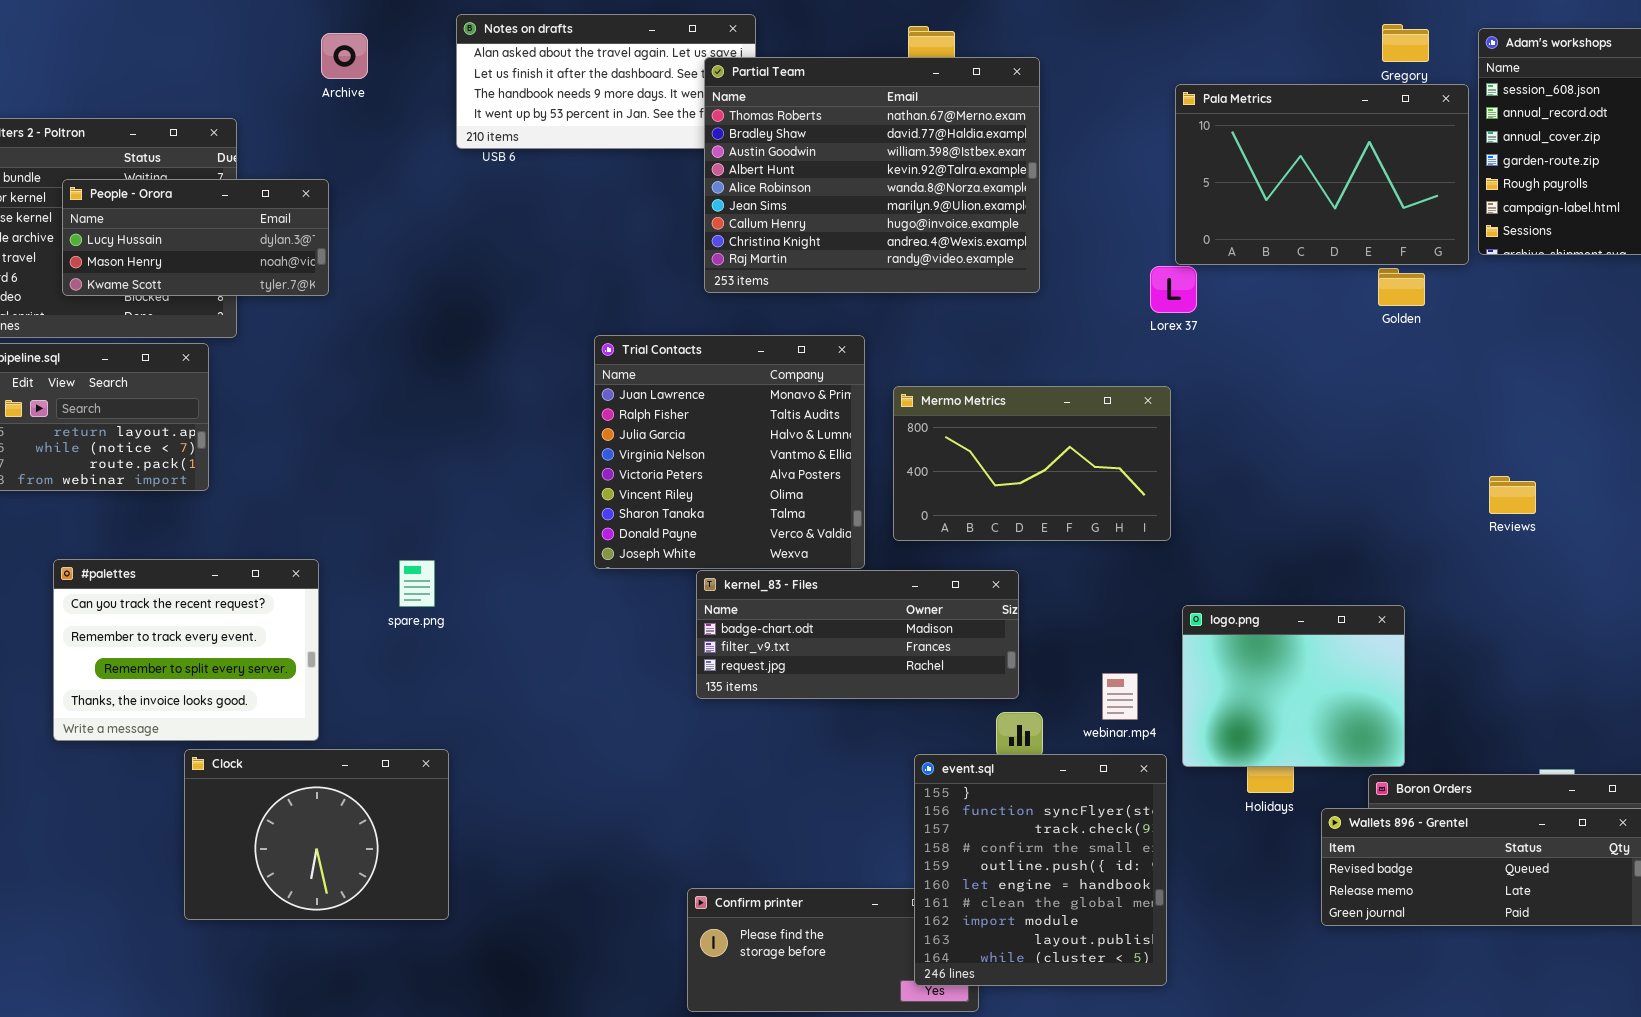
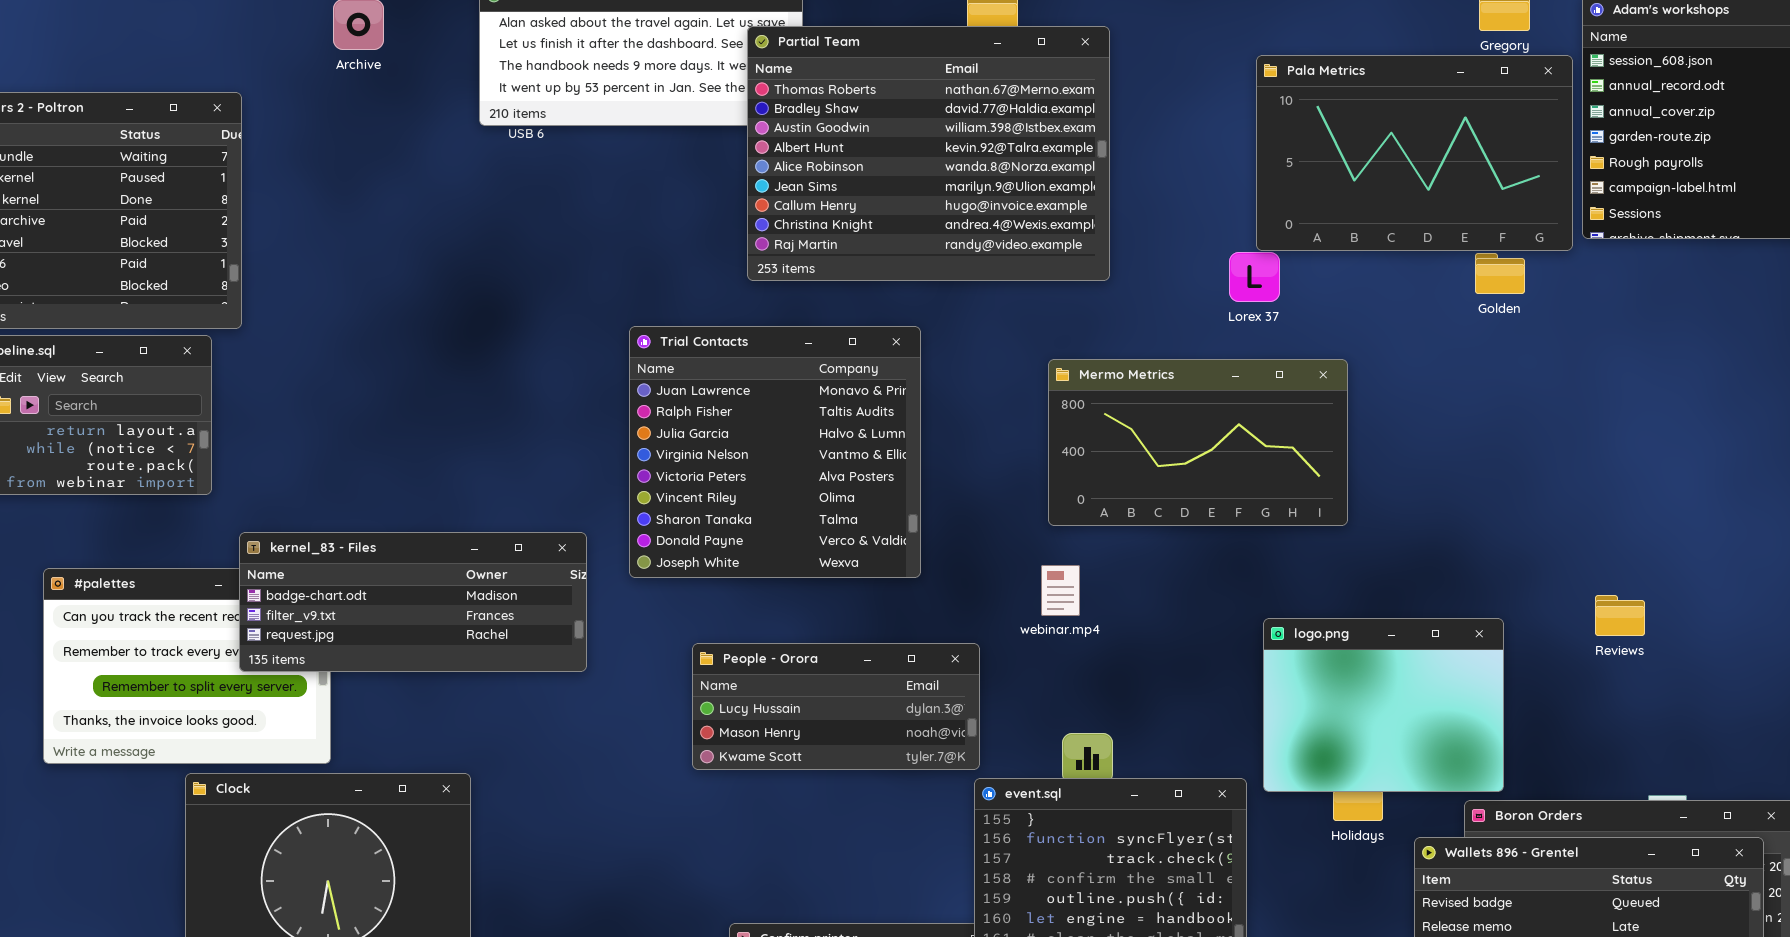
People - Orora: [62,179,329,296] -> [692,643,980,770], moved
Mermo Metrics: [893,386,1171,541] -> [1048,359,1348,526], moved
Reviews: [1489,476,1536,514] -> [1595,595,1645,636], moved
kernel_83 - Files: [696,570,1019,699] -> [239,532,587,672], moved
webinar.mp4: [1102,673,1138,720] -> [1041,565,1080,616], moved

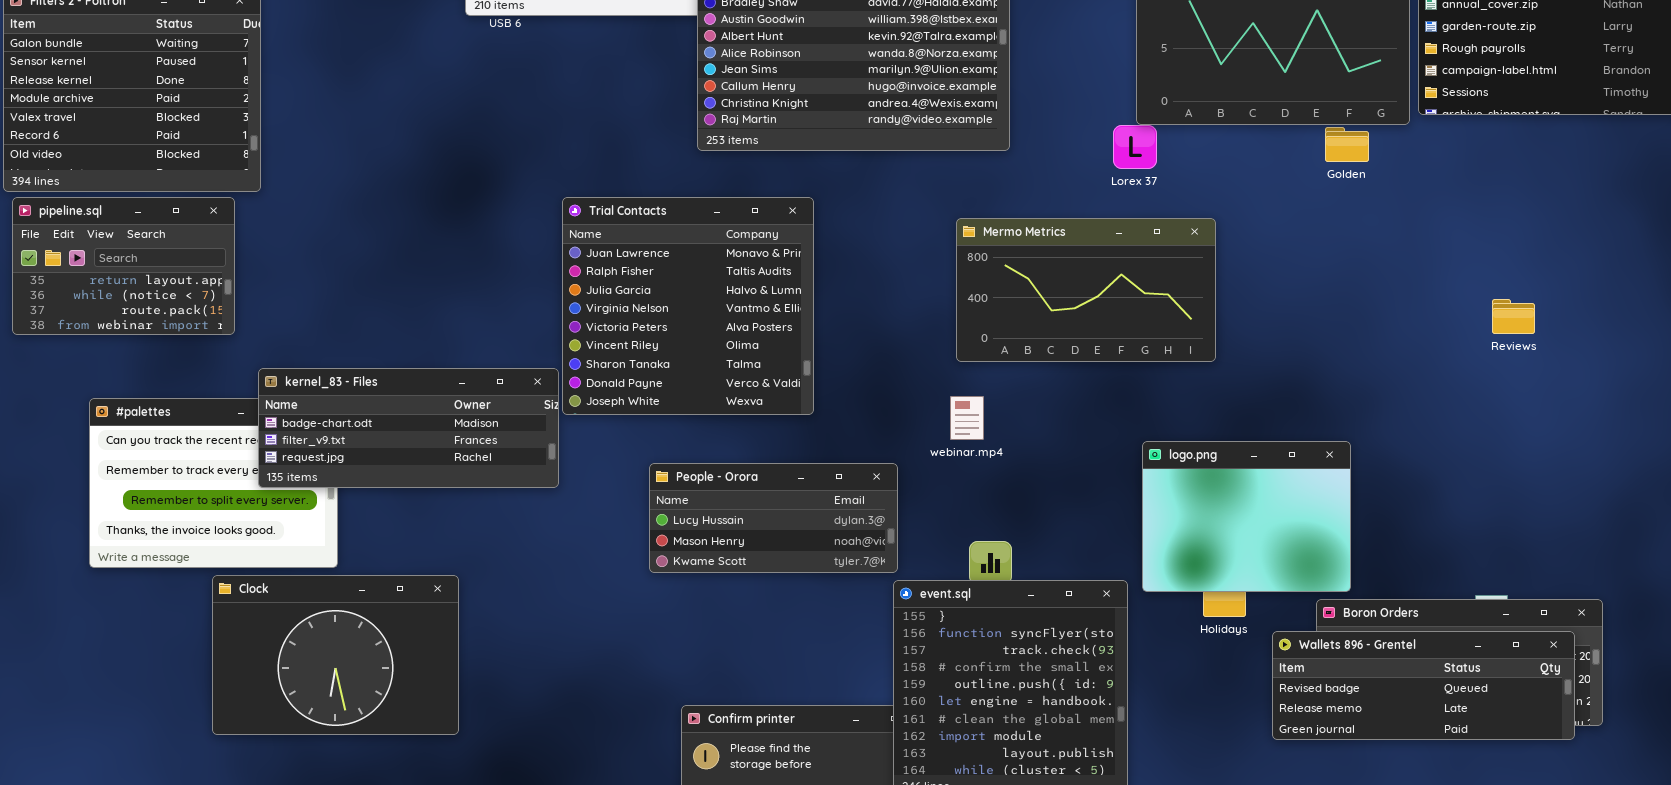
Trial Contacts: [629,326,921,578] -> [562,197,814,415], moved
Reviews: [1595,595,1645,636] -> [1492,299,1535,334], moved

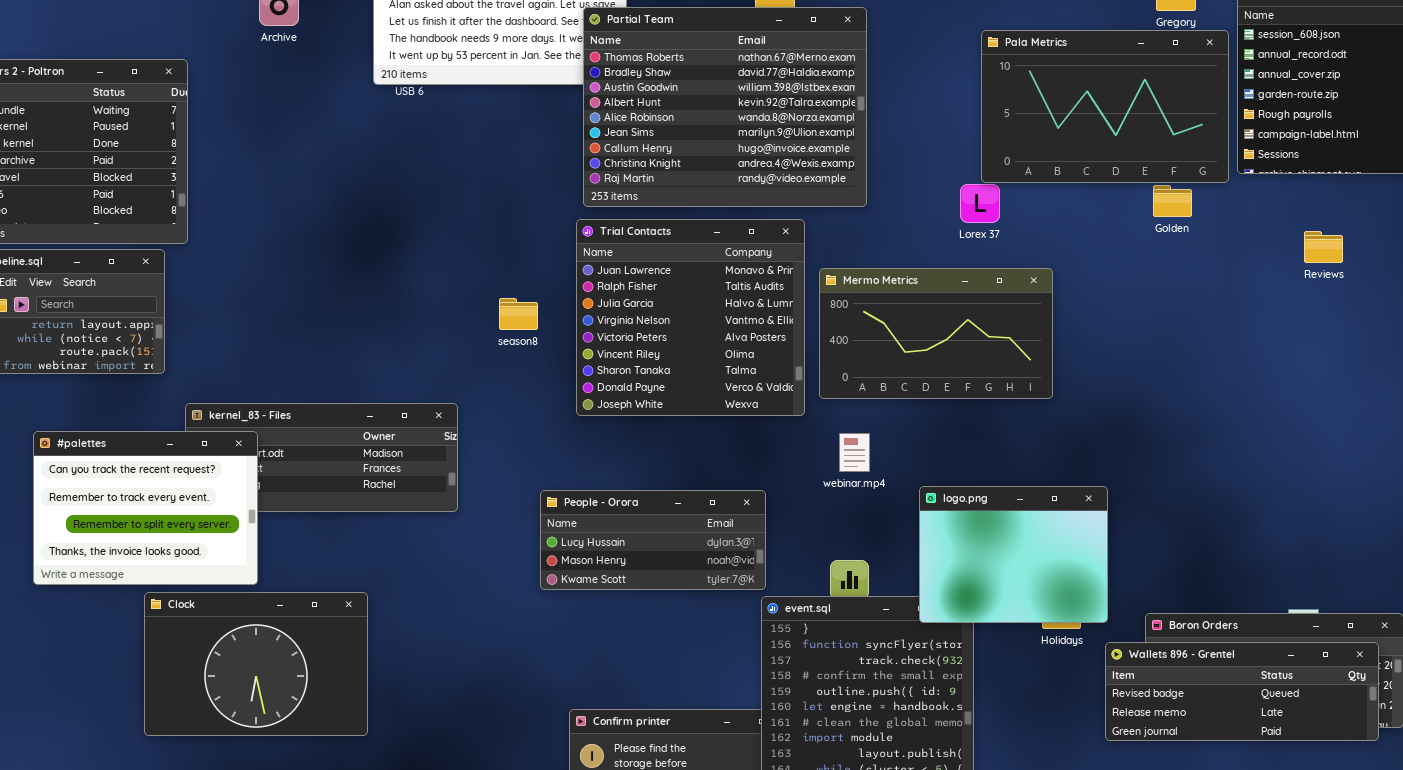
Trial Contacts: [562,197,814,415] -> [576,219,805,416], moved
Reviews: [1492,299,1535,334] -> [1304,231,1343,263], moved
webinar.mp4: [950,396,984,440] -> [839,433,870,472], moved
#palettes: [89,398,338,568] -> [33,431,258,585], raised
logo.png: [1142,441,1351,592] -> [919,486,1108,623], moved

